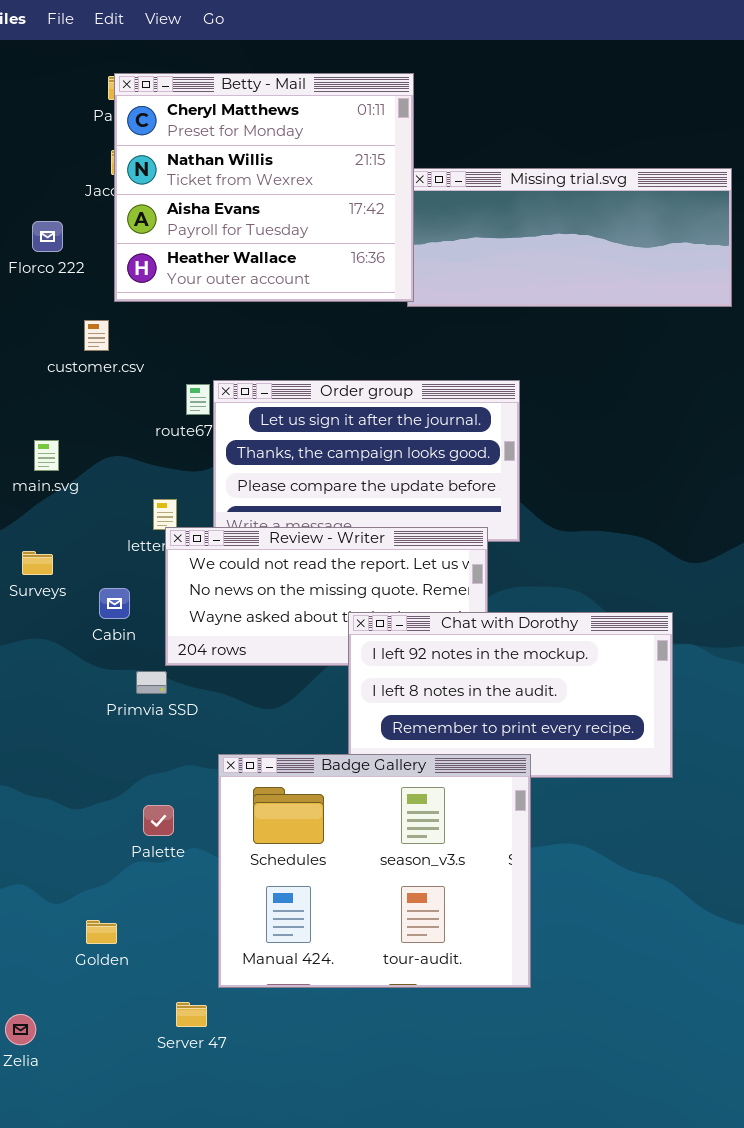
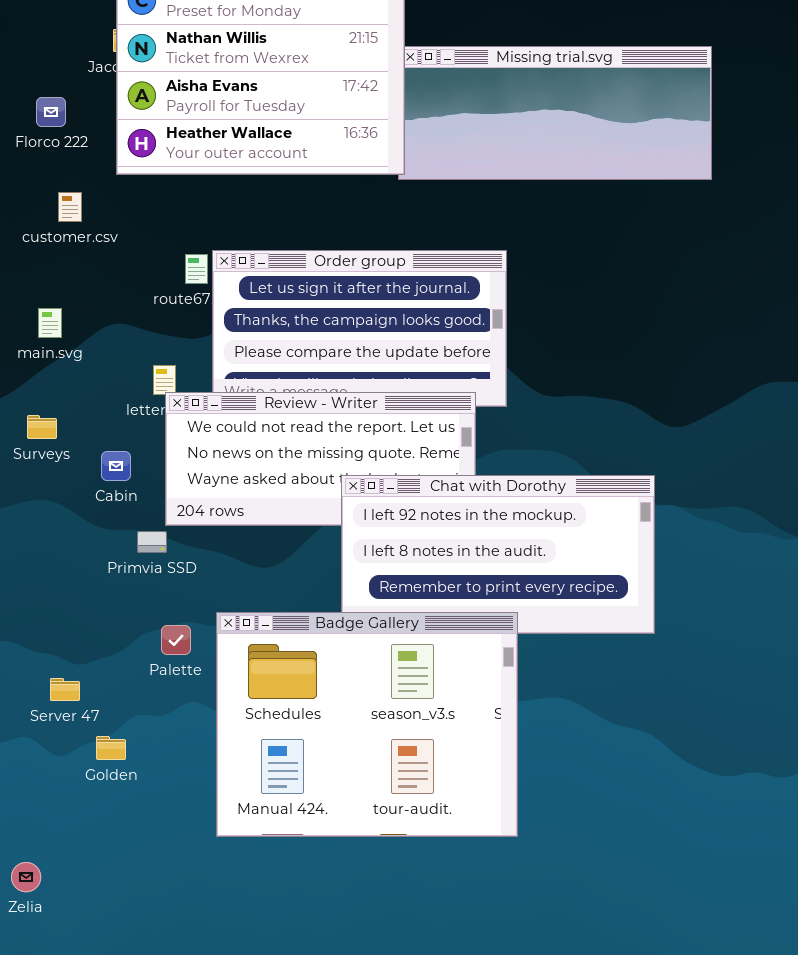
customer.csv: [84,320,109,351] -> [58,192,82,222], moved
Palette: [143,805,174,836] -> [161,625,191,655], moved
Golden: [86,920,117,944] -> [96,736,126,760], moved
Server 47: [176,1002,207,1027] -> [50,678,80,701], moved

